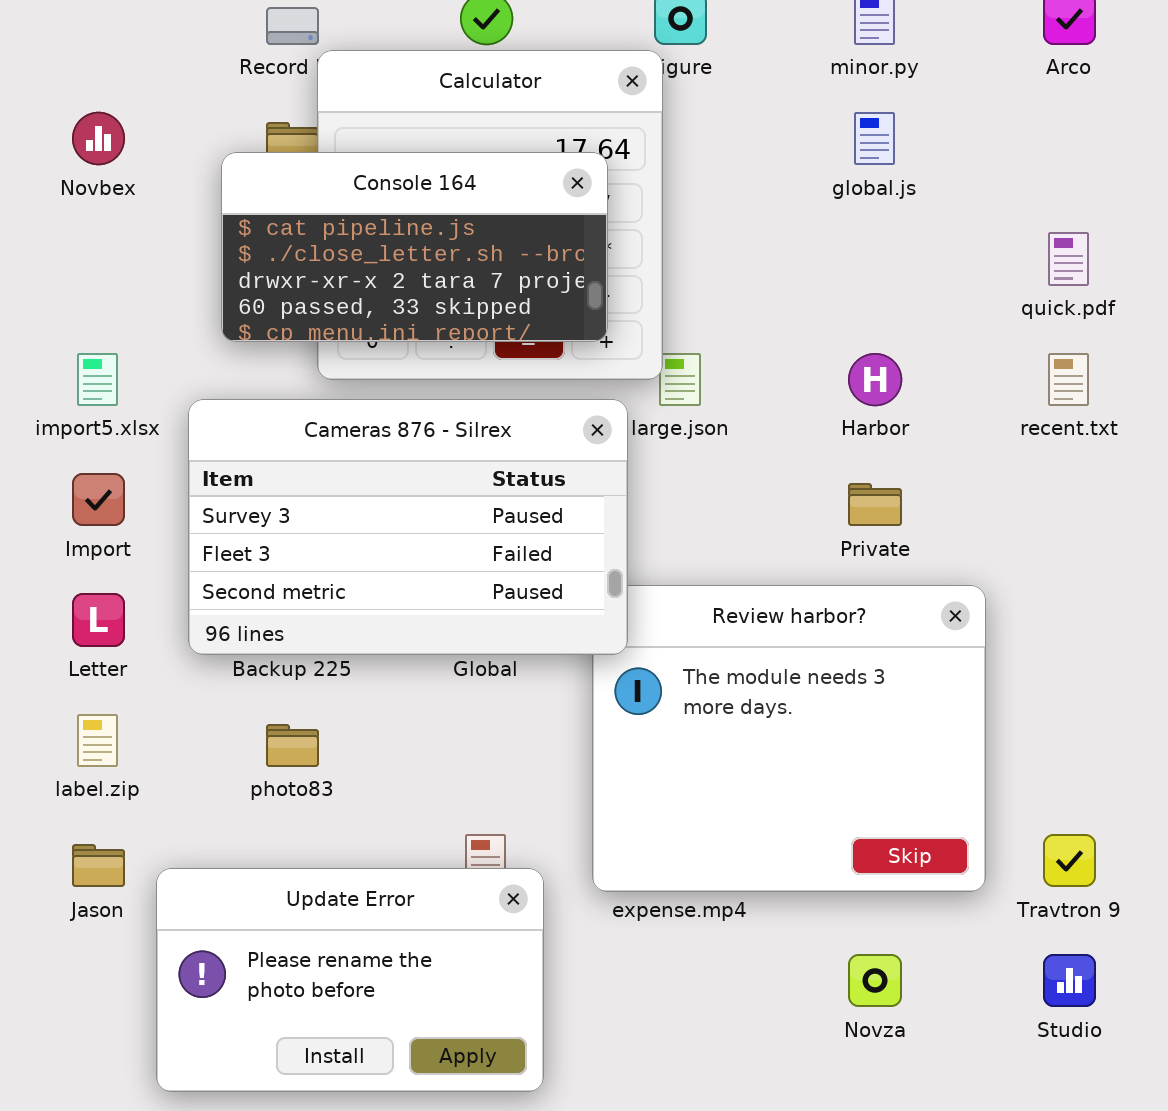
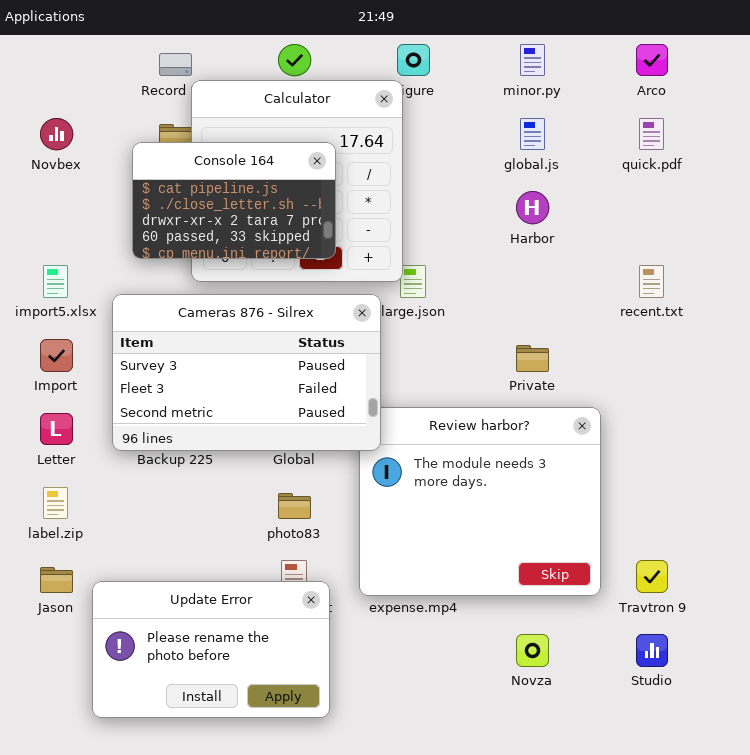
Console 164: [221,152,608,342] -> [132,142,336,259], resized
quick.pdf: [1048,232,1089,286] -> [639,118,664,150], moved
Harbor: [848,353,902,406] -> [516,191,549,224], moved
photo83: [266,724,319,767] -> [278,493,311,519], moved

